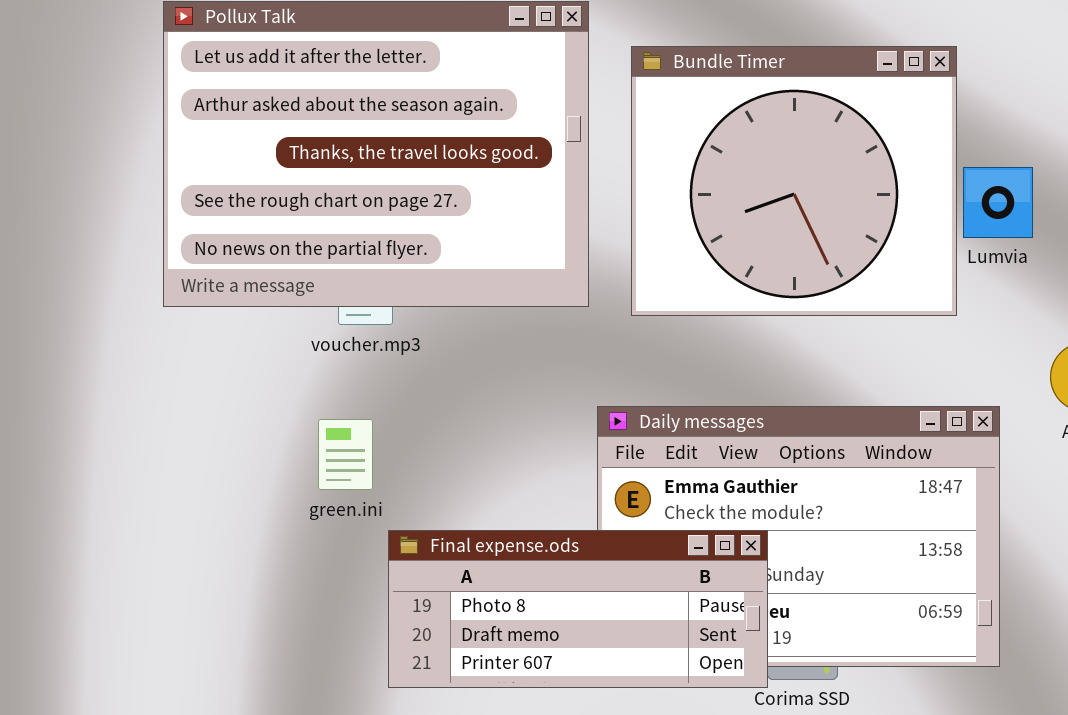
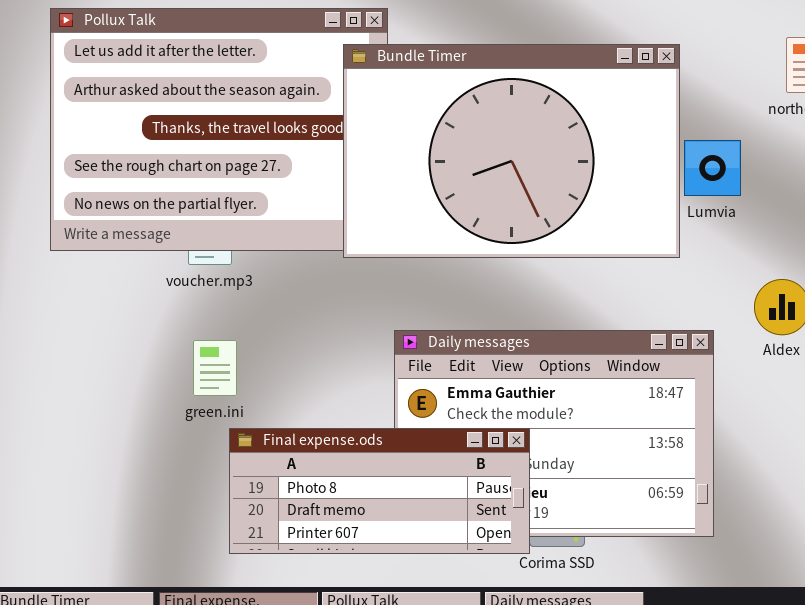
Bundle Timer: [631,46,957,316] -> [343,44,680,258], resized
green.ini: [318,419,373,490] -> [193,340,237,396], moved

